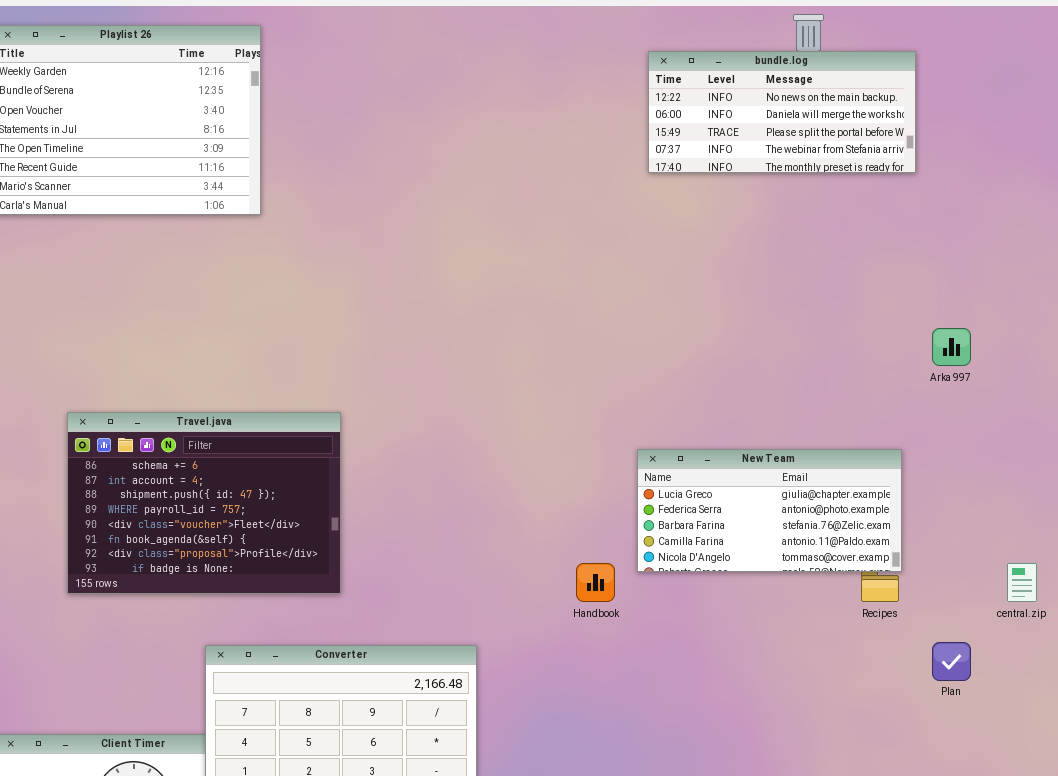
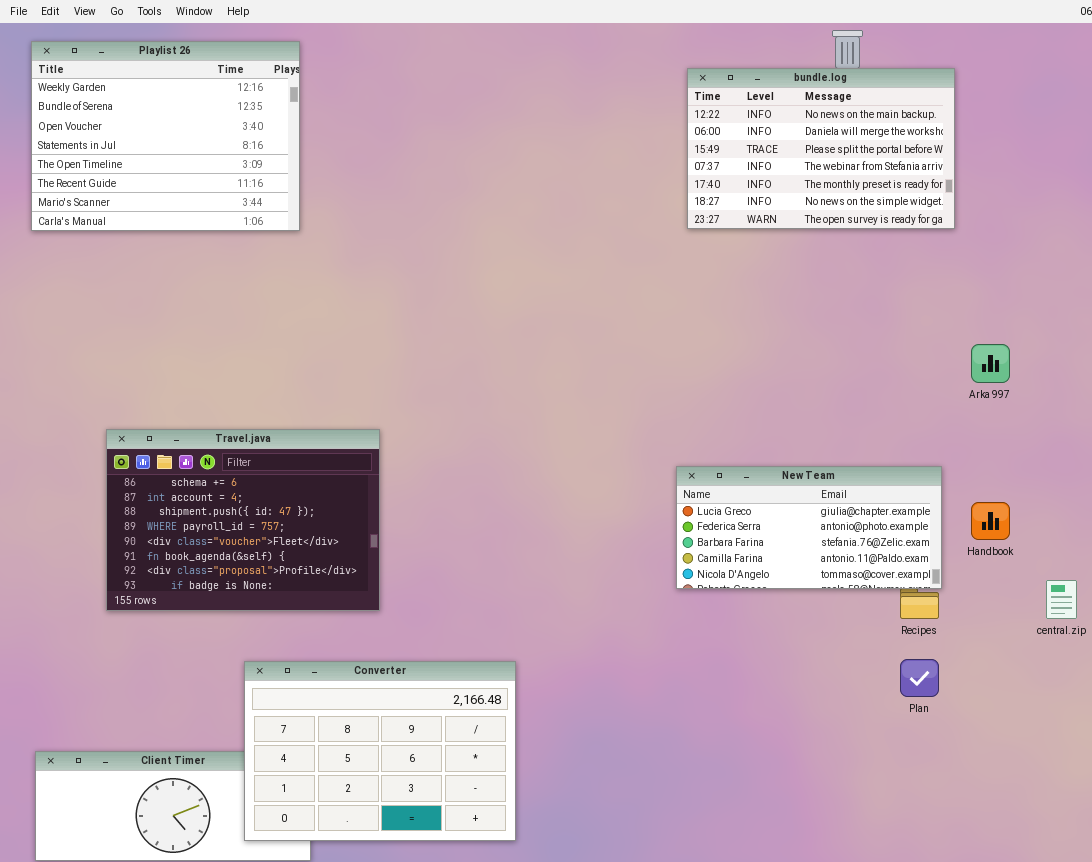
bundle.log: [648,51,916,173] -> [687,68,955,229], resized
Handbook: [576,563,615,602] -> [971,502,1010,540], moved
Plan: [932,642,971,681] -> [900,659,939,697], moved

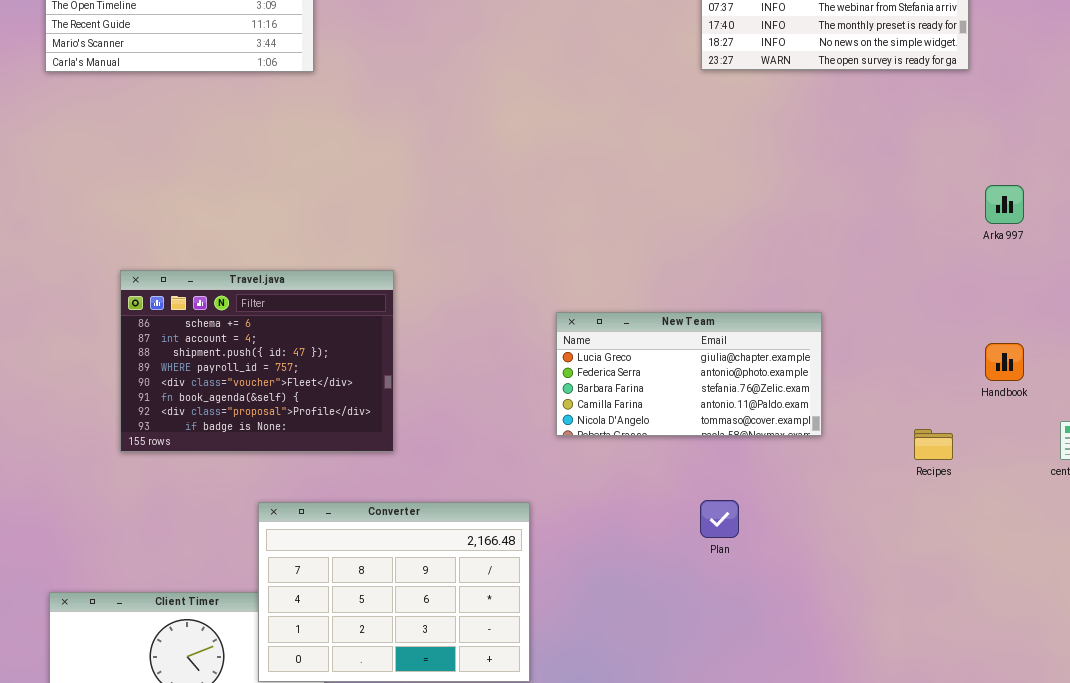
New Team: [676,466,942,589] -> [556,312,822,436], moved
Plan: [900,659,939,697] -> [700,500,739,538], moved

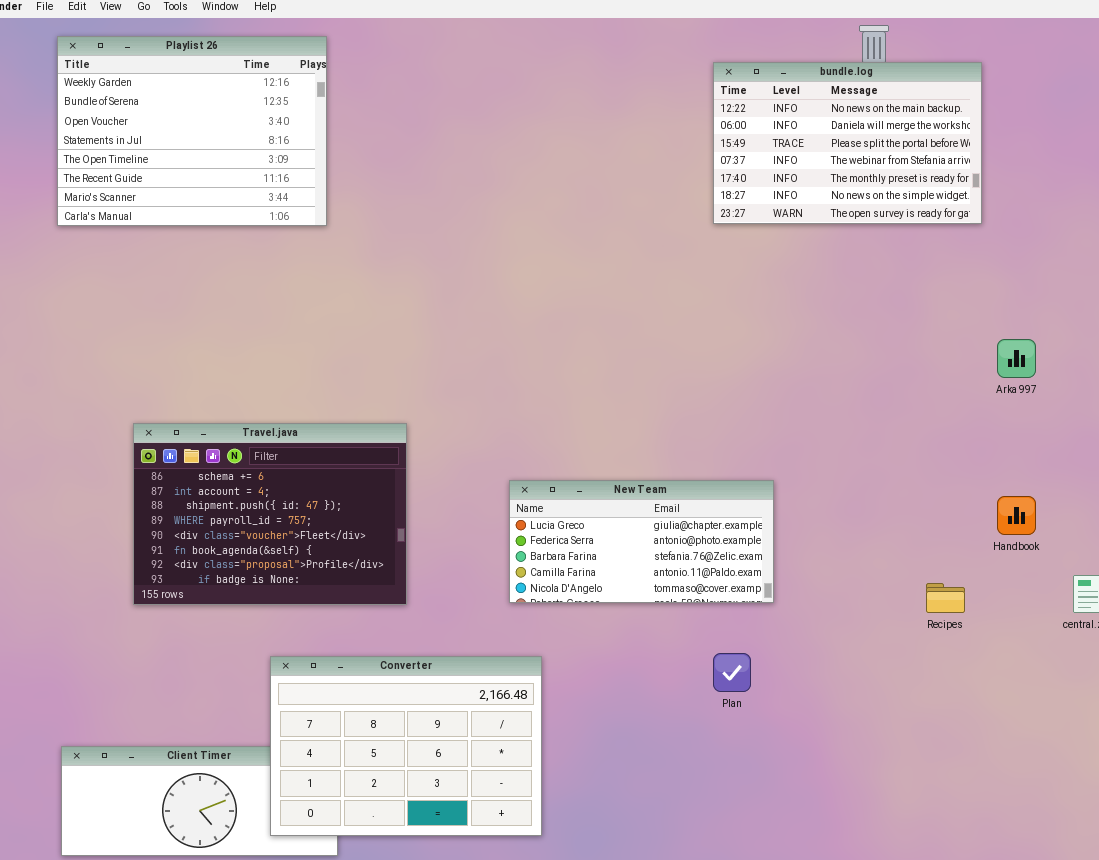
New Team: [556,312,822,436] -> [509,480,774,603], moved

